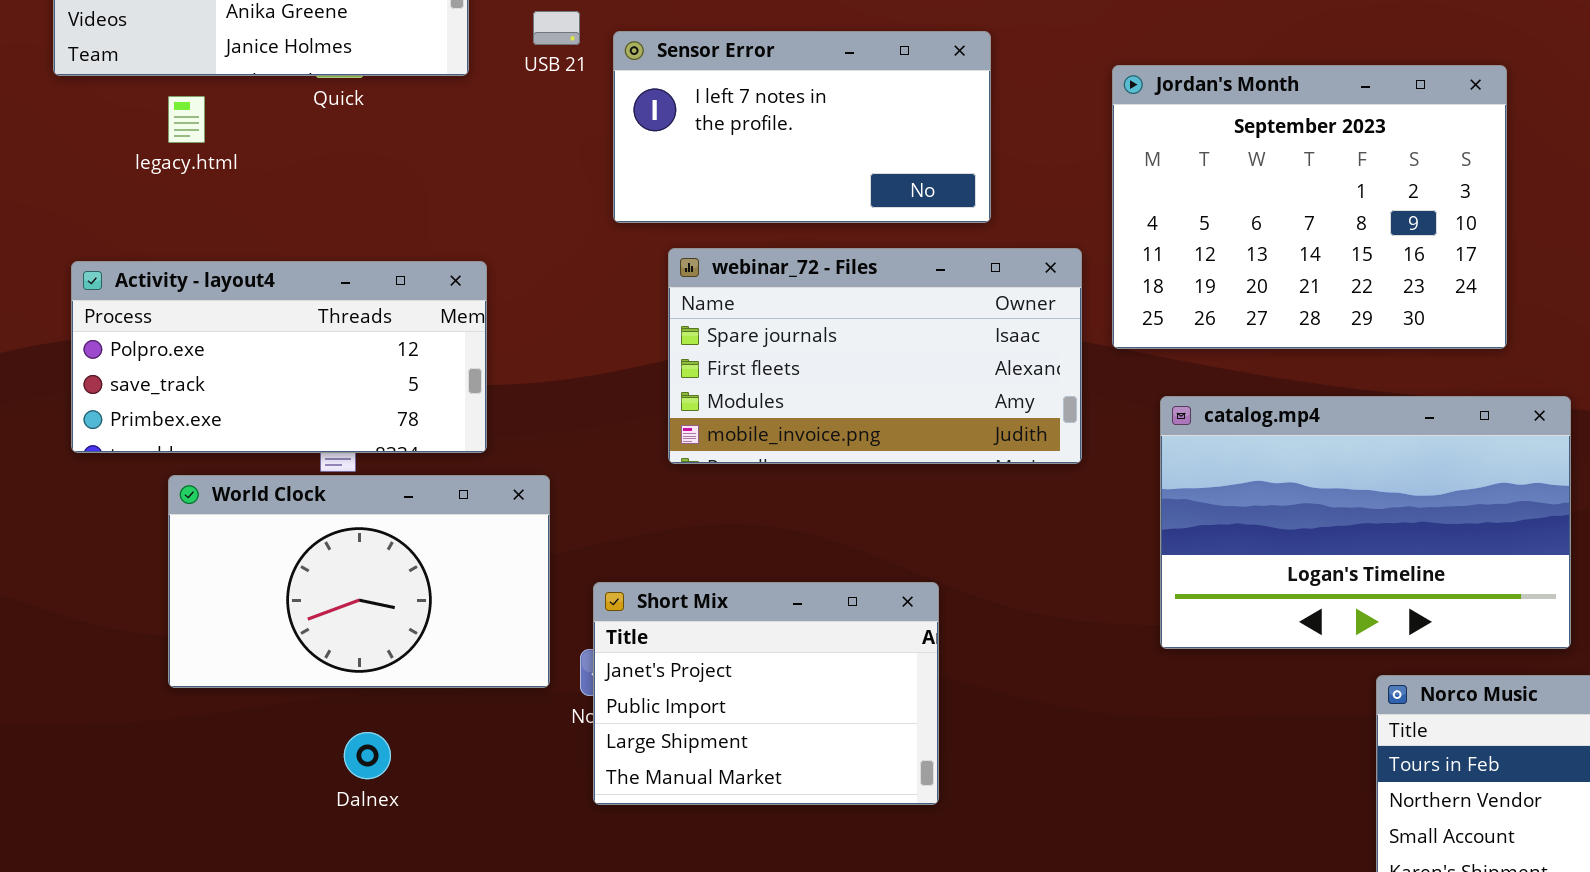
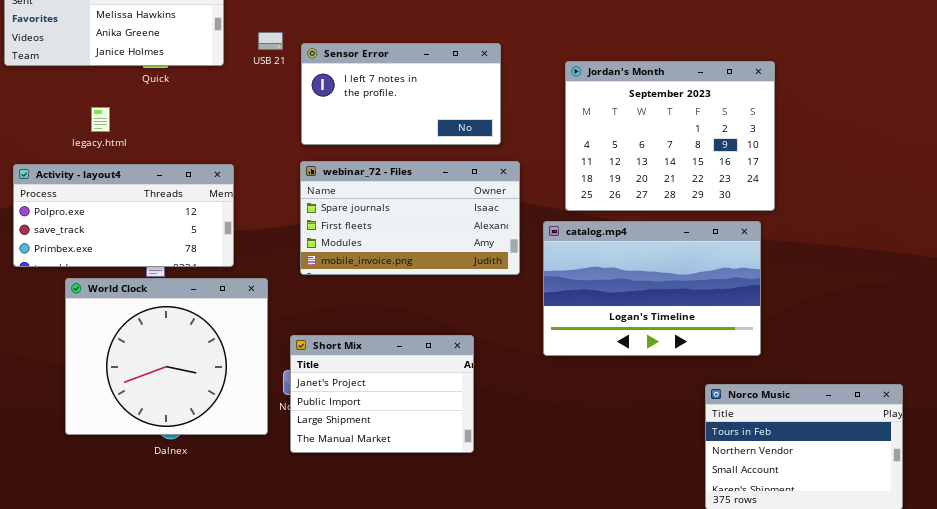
legacy.html: [168,96,205,143] -> [91,107,110,132], moved
webinar_72 - Files: [668,248,1082,464] -> [300,161,520,275], moved
catalog.mp4: [1160,396,1571,649] -> [543,221,761,356], moved
World Clock: [168,475,550,688] -> [65,278,268,435], resized

